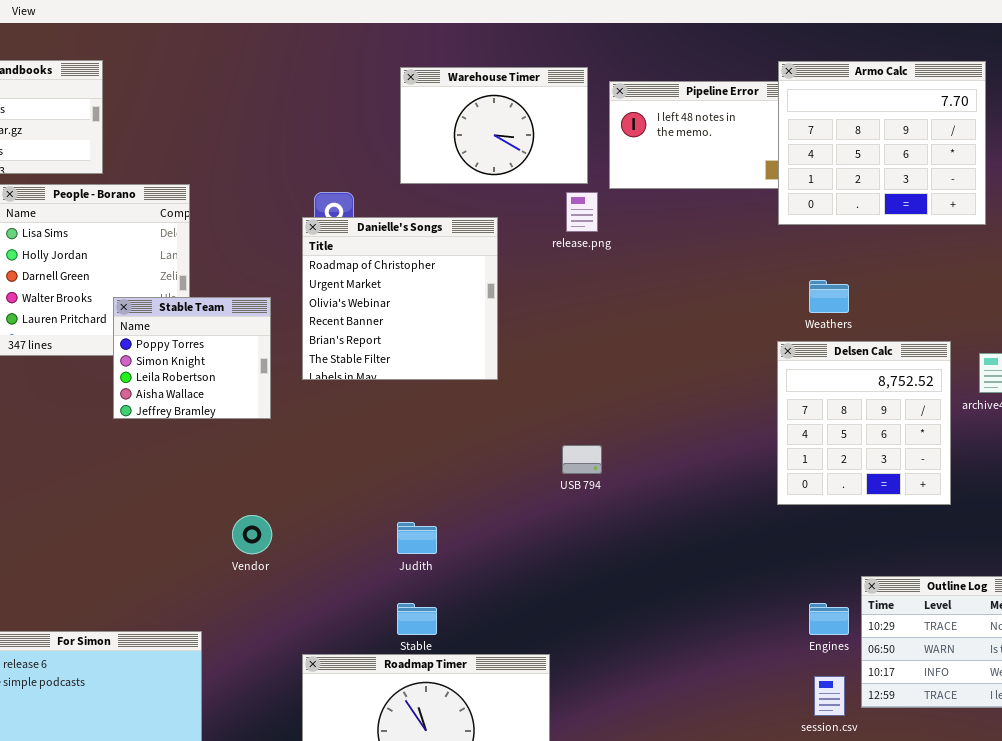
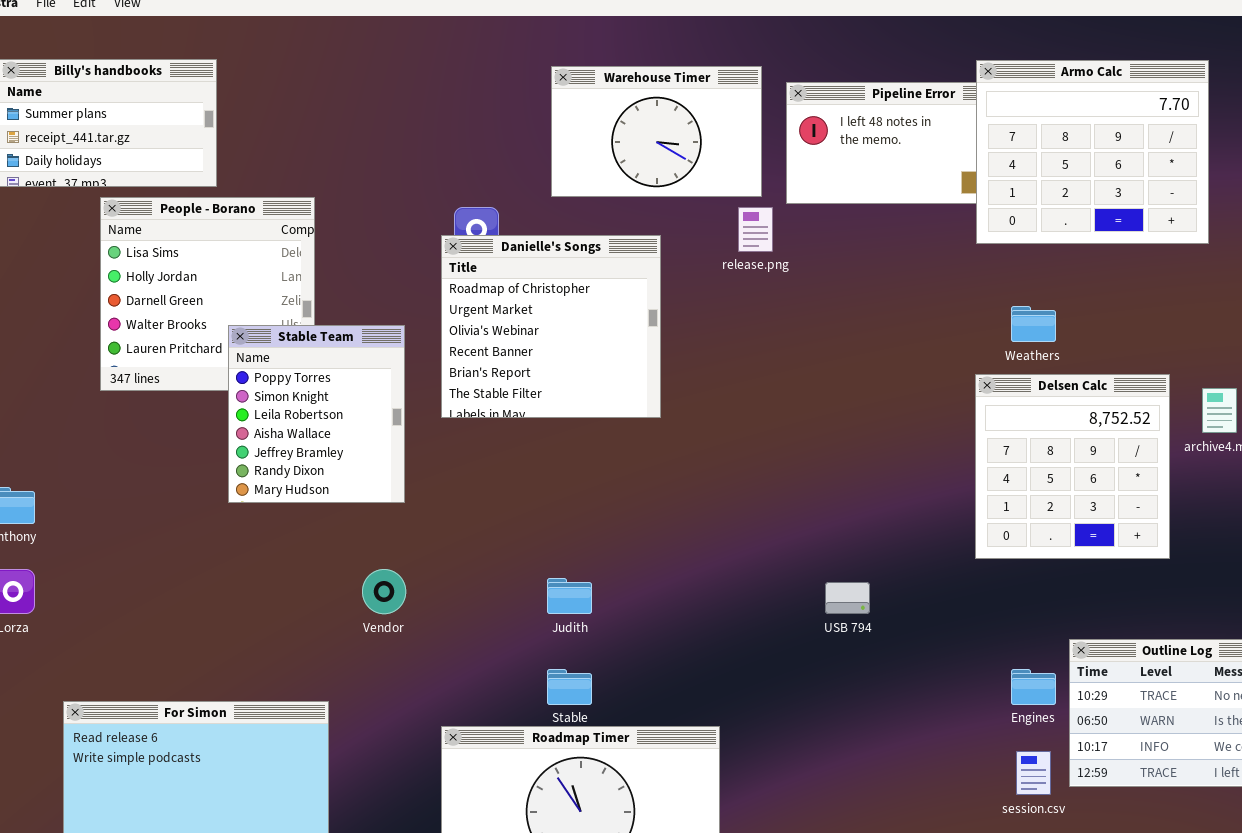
Stable Team: [113,297,271,419] -> [228,325,405,503], resized
USB 794: [562,445,602,474] -> [825,582,870,614], moved

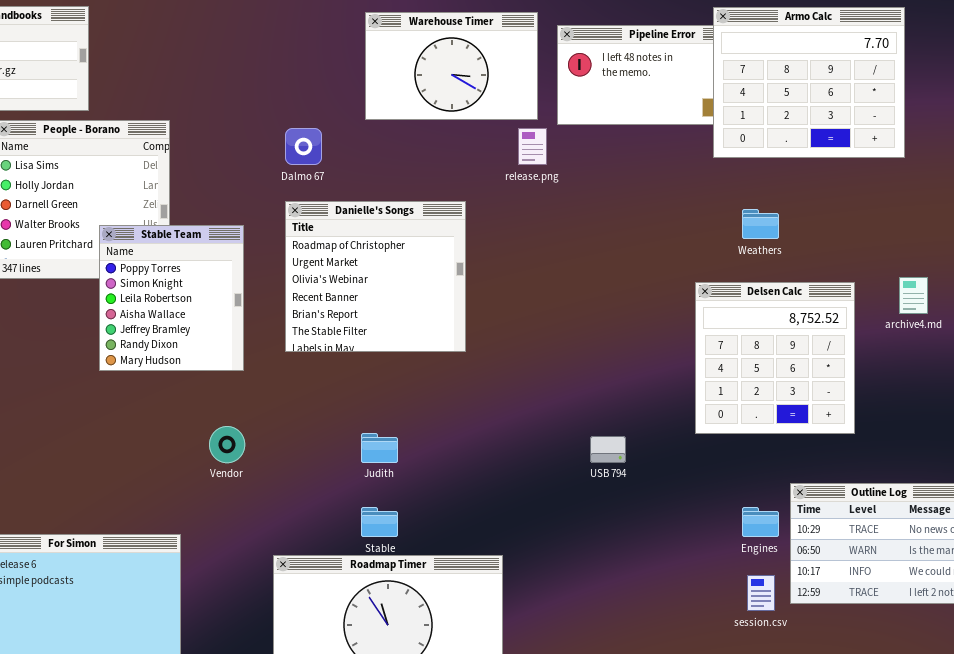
Danielle's Songs: [441,235,661,418] -> [285,201,466,352], moved
Delsen Calc: [975,374,1170,559] -> [695,282,855,434], moved

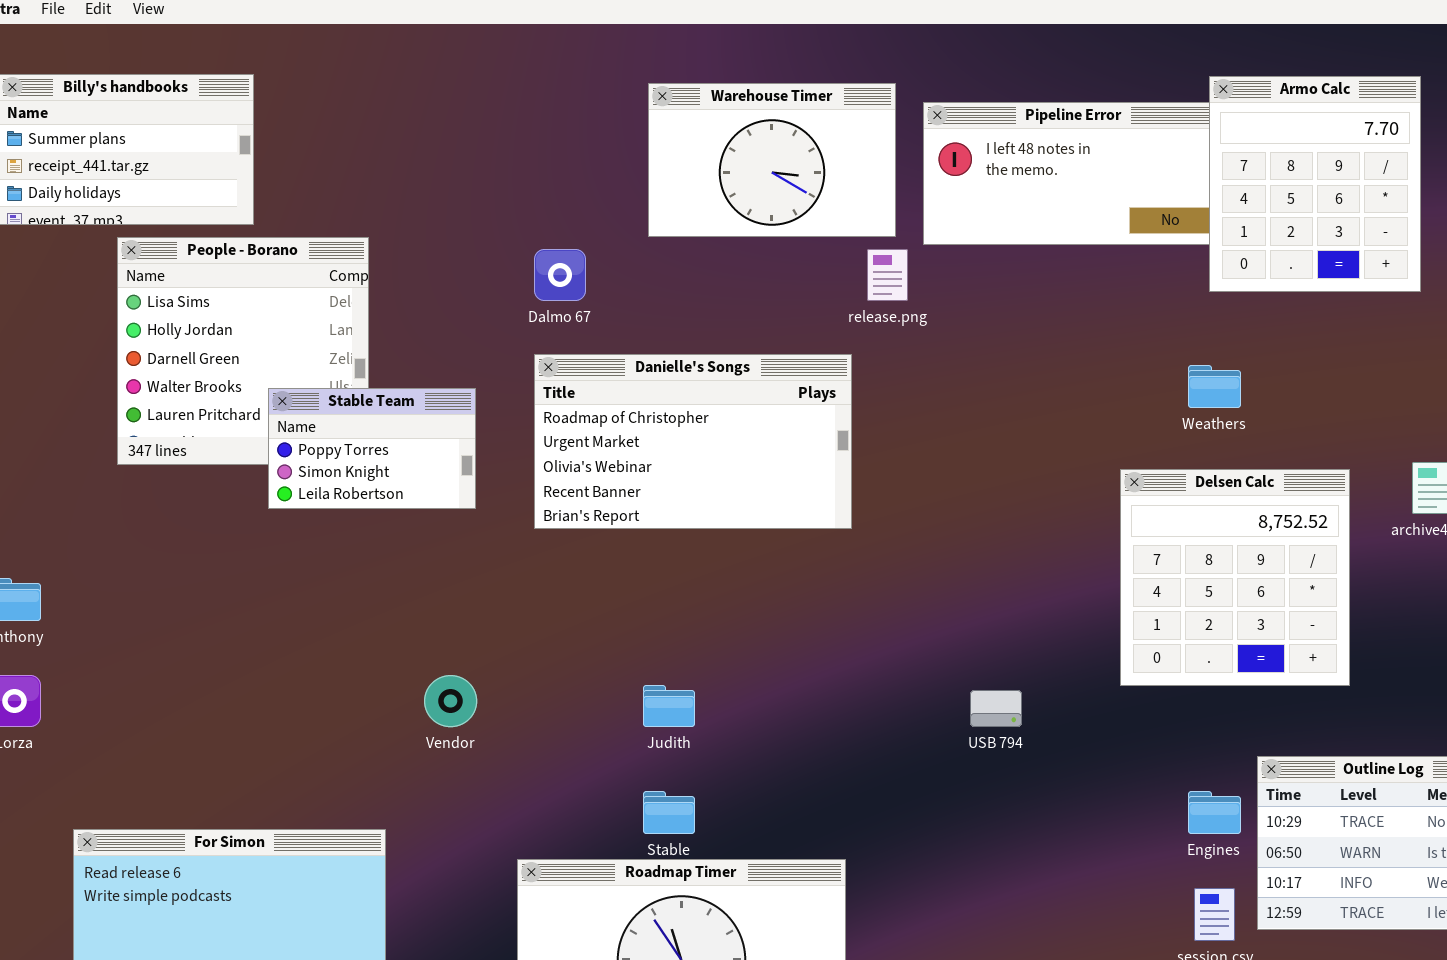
Armo Calc: [713,7,905,158] -> [1209,76,1421,292], resized
Danielle's Songs: [285,201,466,352] -> [534,354,852,529], resized
Stable Team: [99,225,244,371] -> [268,388,476,509], resized

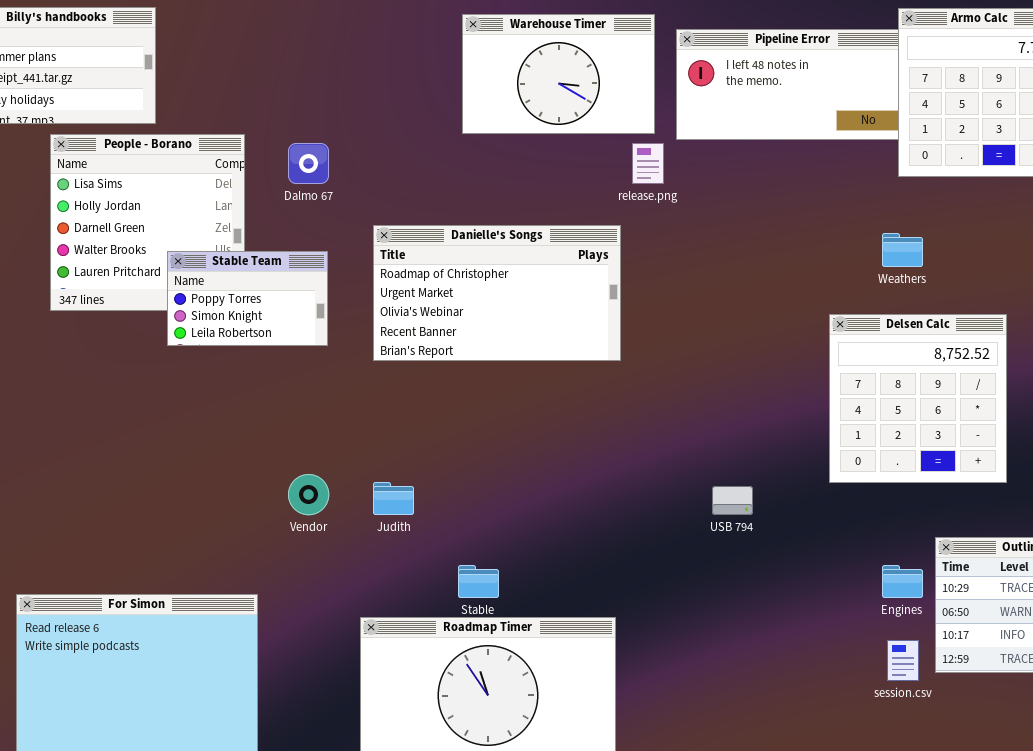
Dalmo 67: [534,249,586,301] -> [288,143,329,184], moved
Judith: [643,685,695,727] -> [373,482,414,515], moved

